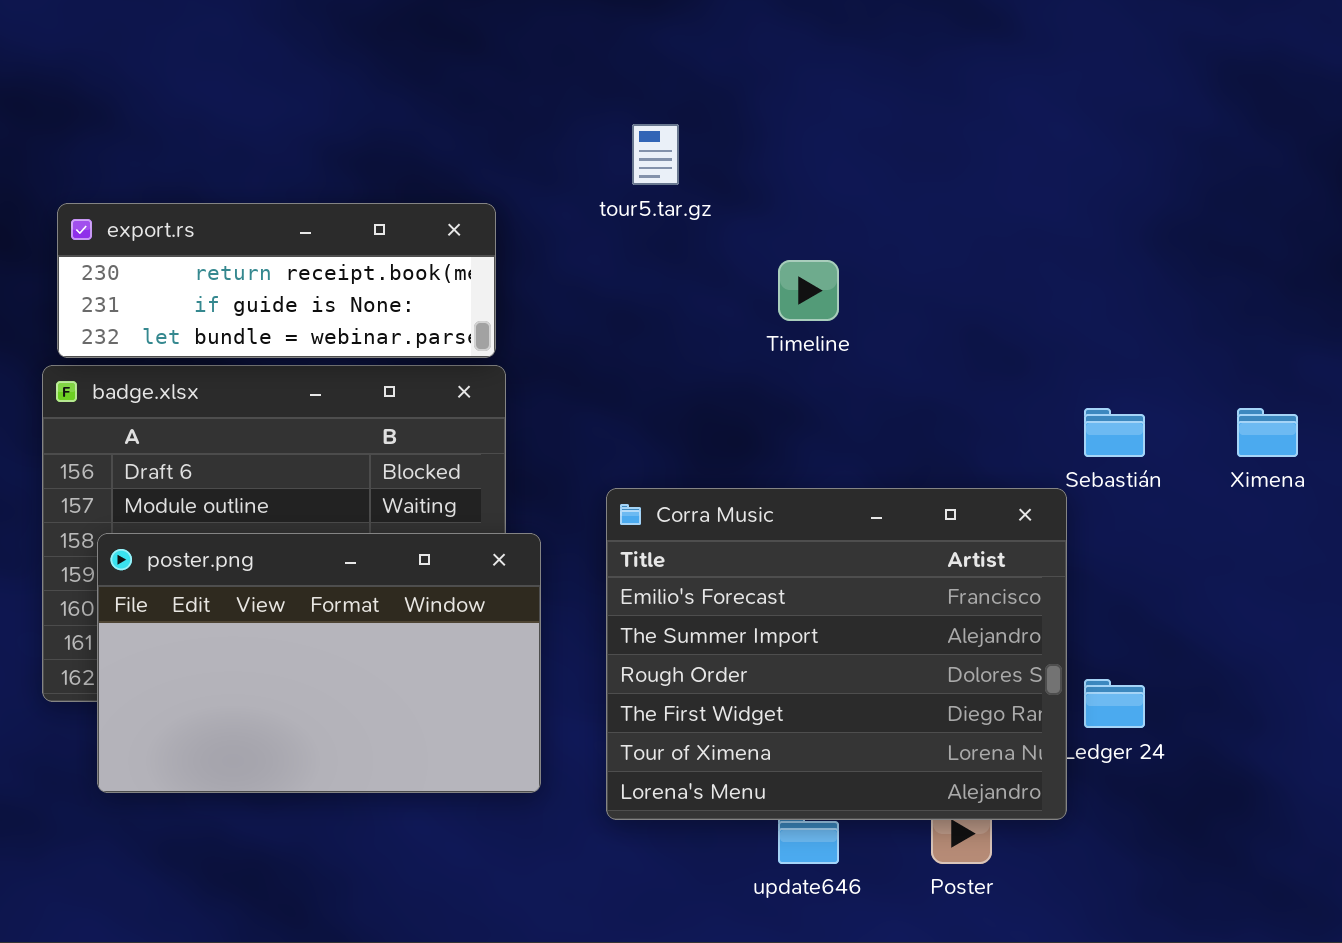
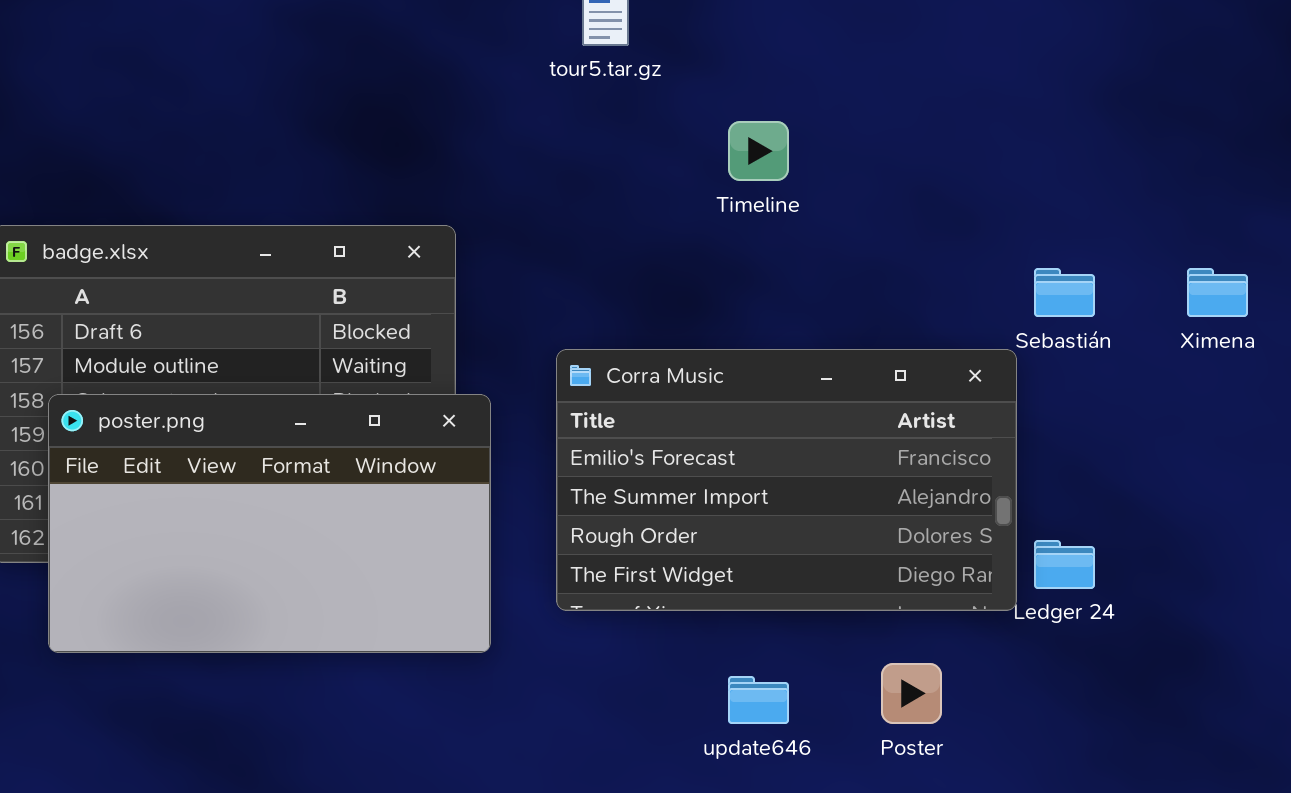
export.rs: [57,203,496,358] -> none, closed
Corra Music: [606,488,1067,820] -> [556,349,1017,611], resized

